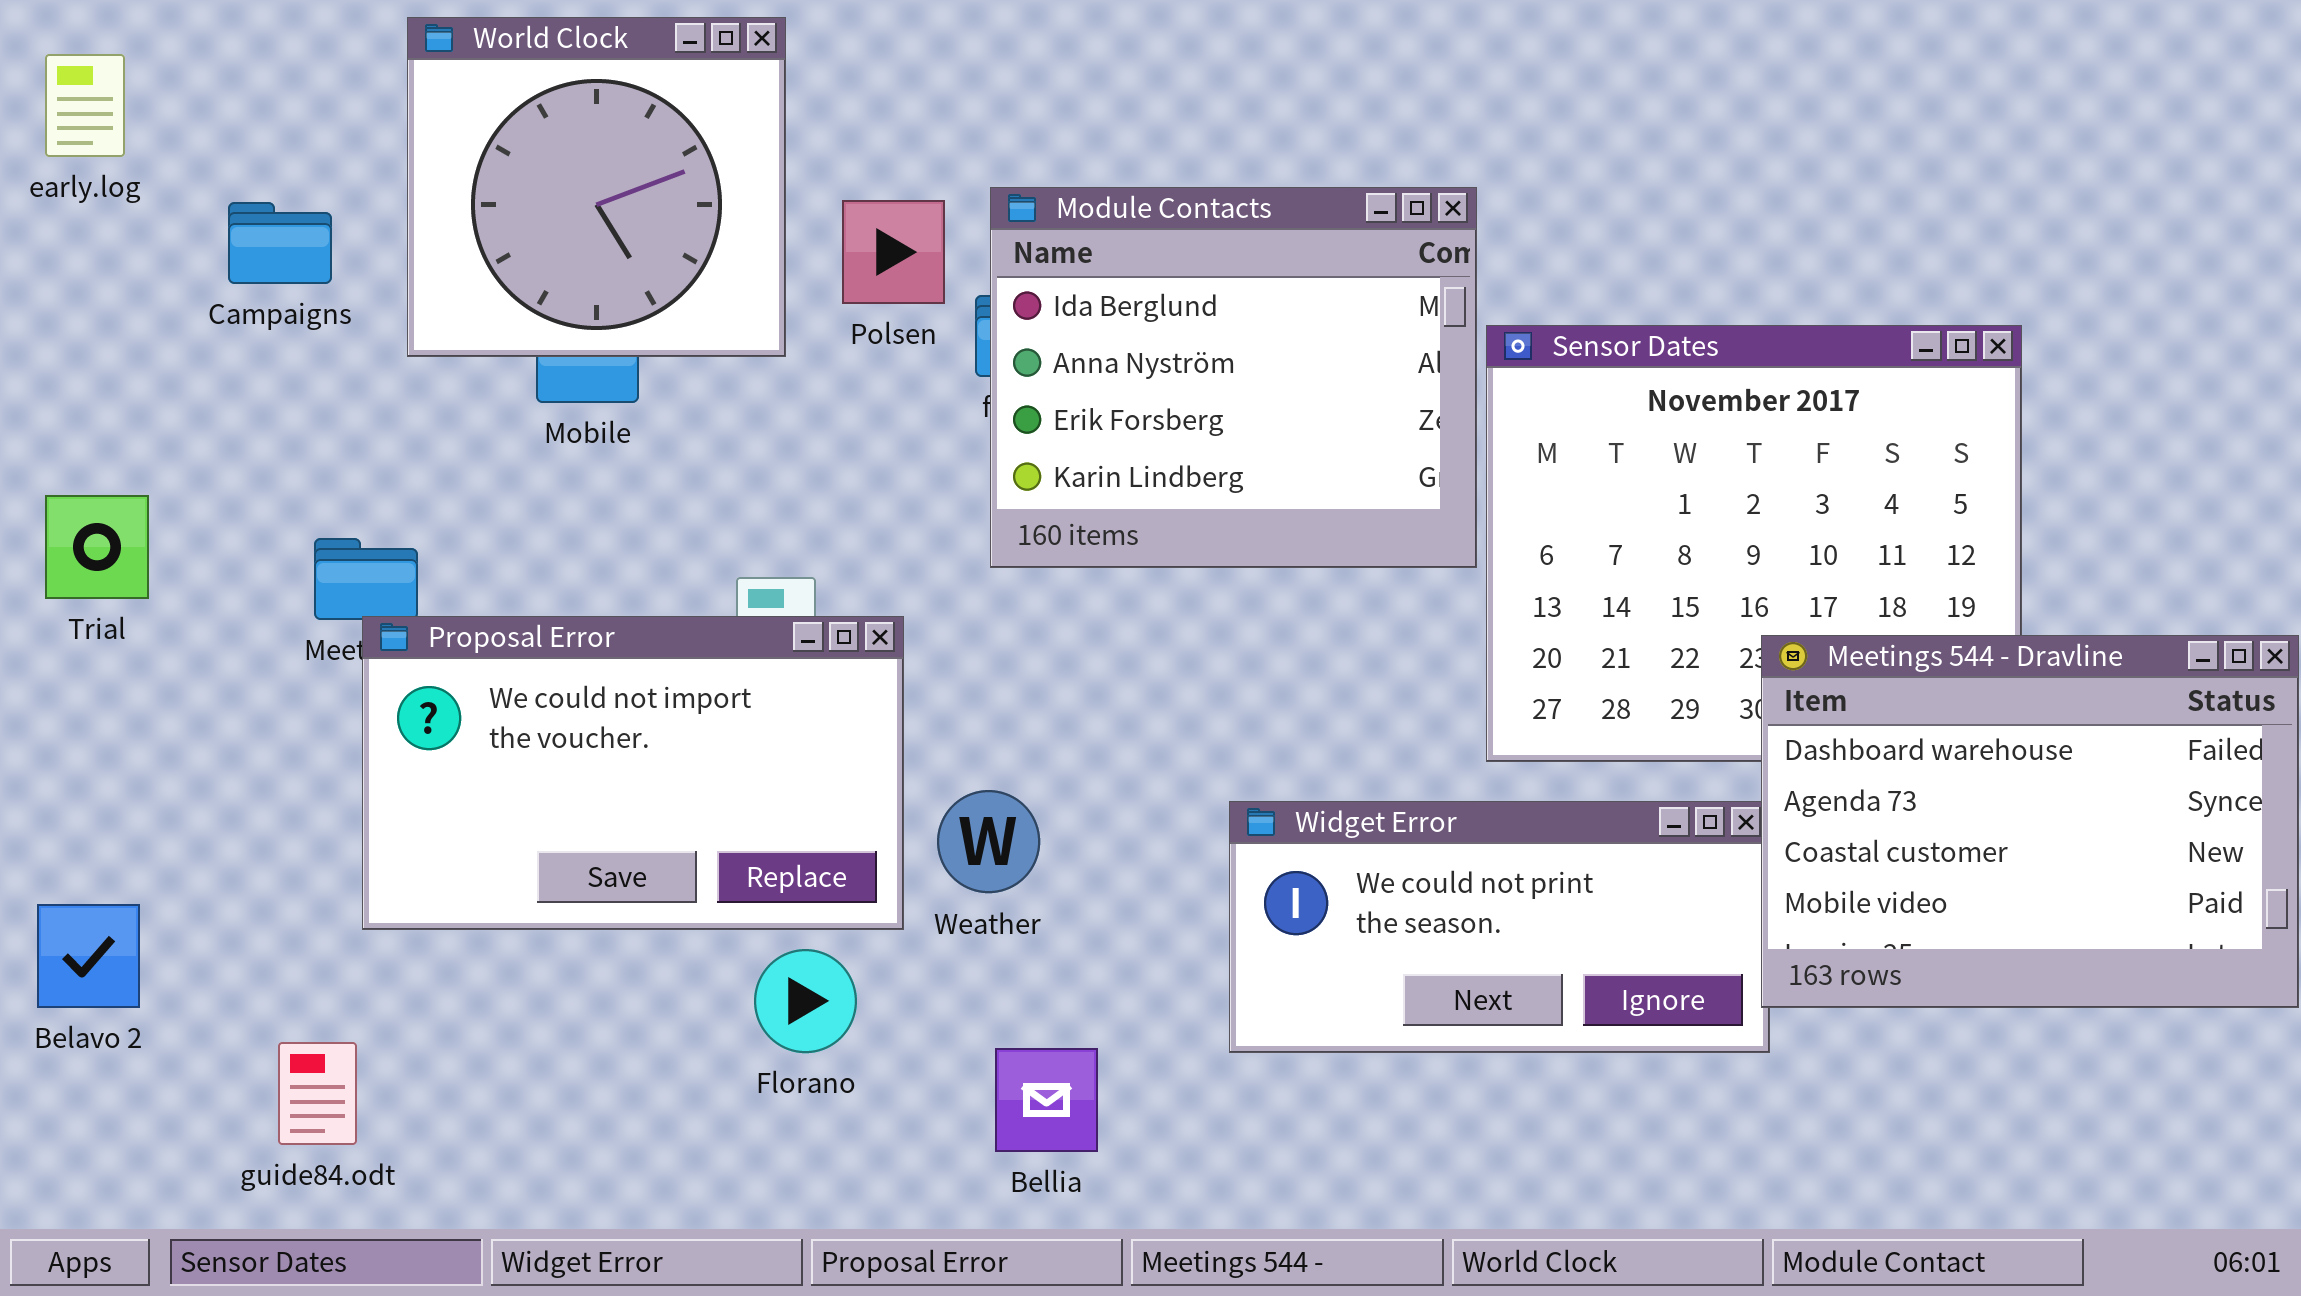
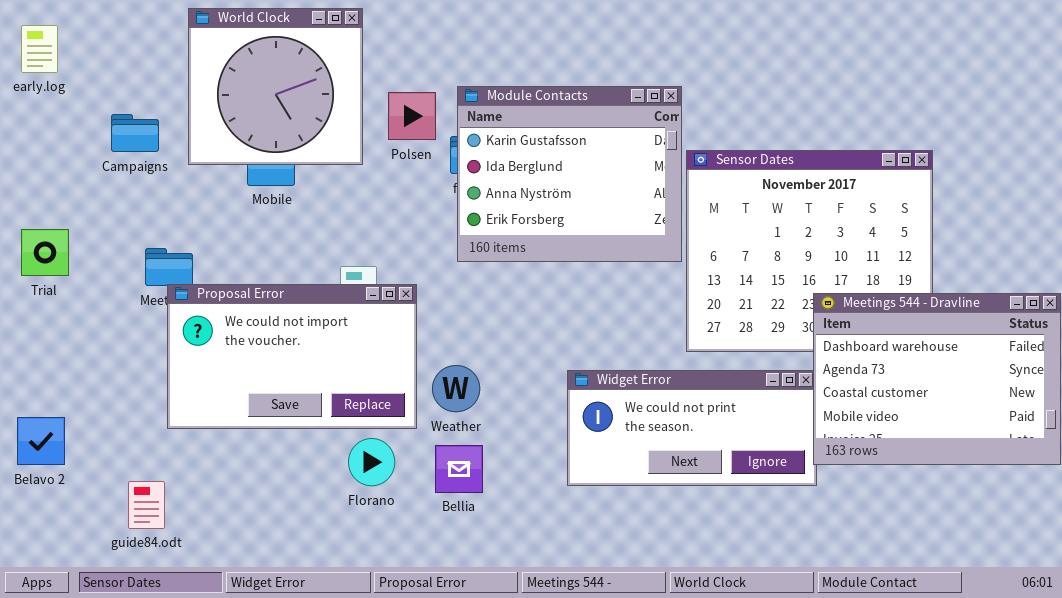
Module Contacts: [990,187,1477,568] -> [457,86,682,262], scrolled up 1 row
Campaigns: [228,202,332,284] -> [111,114,159,152], moved
Bellia: [995,1048,1098,1152] -> [435,445,483,493], moved

